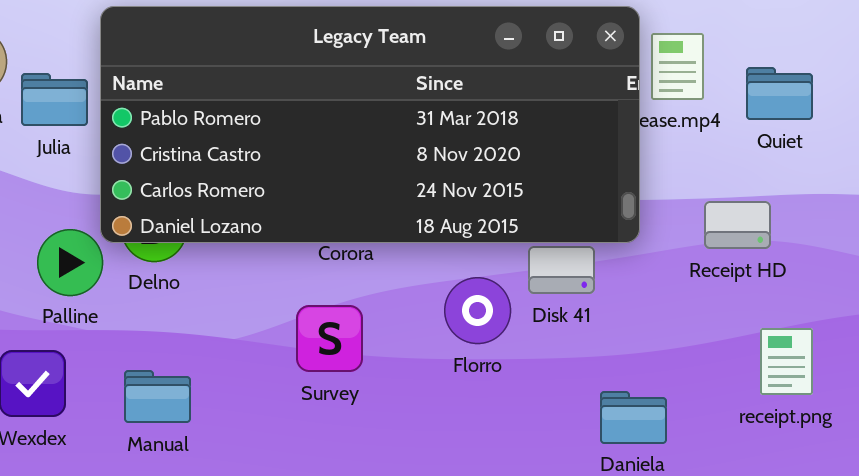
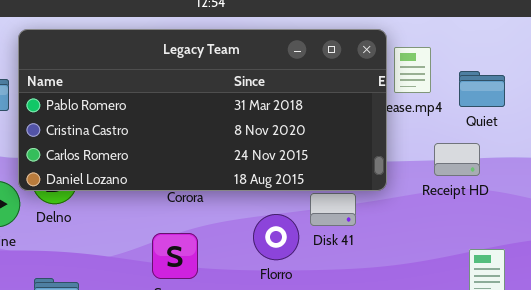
Receipt HD: [704,201,771,249] -> [434,143,480,176], moved

